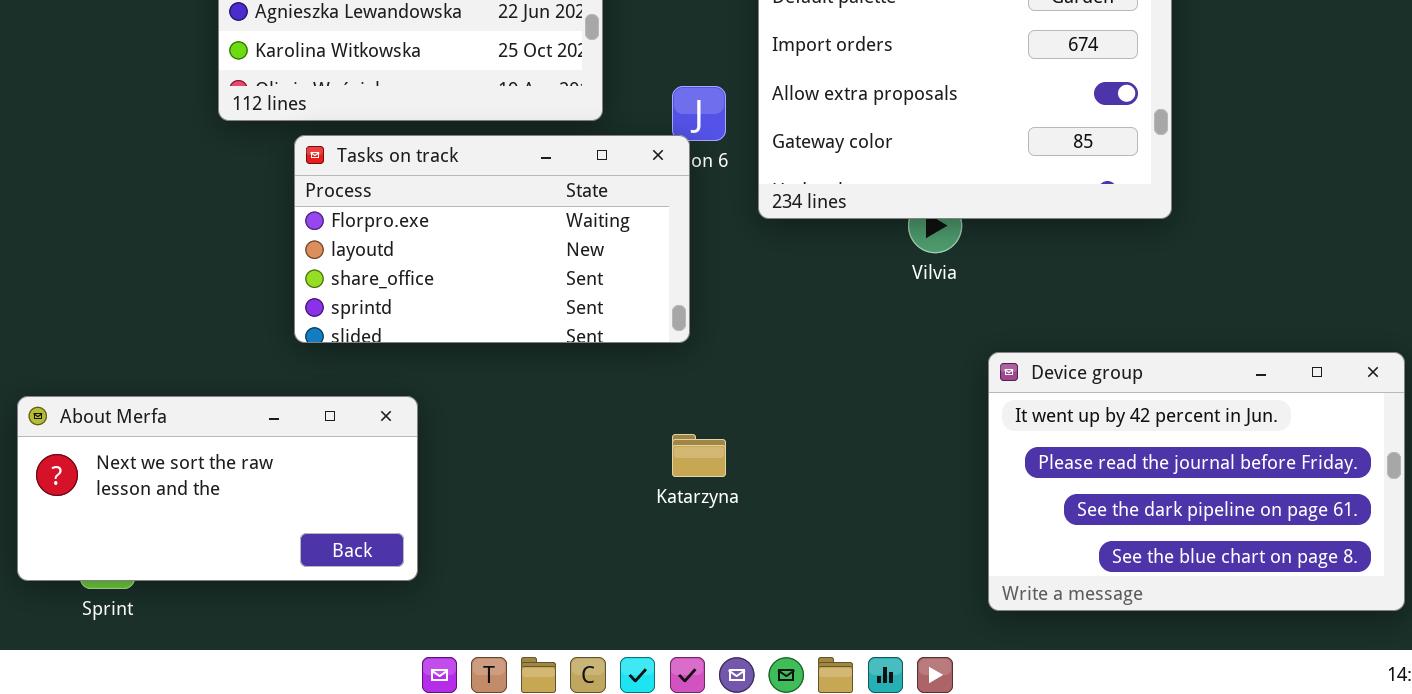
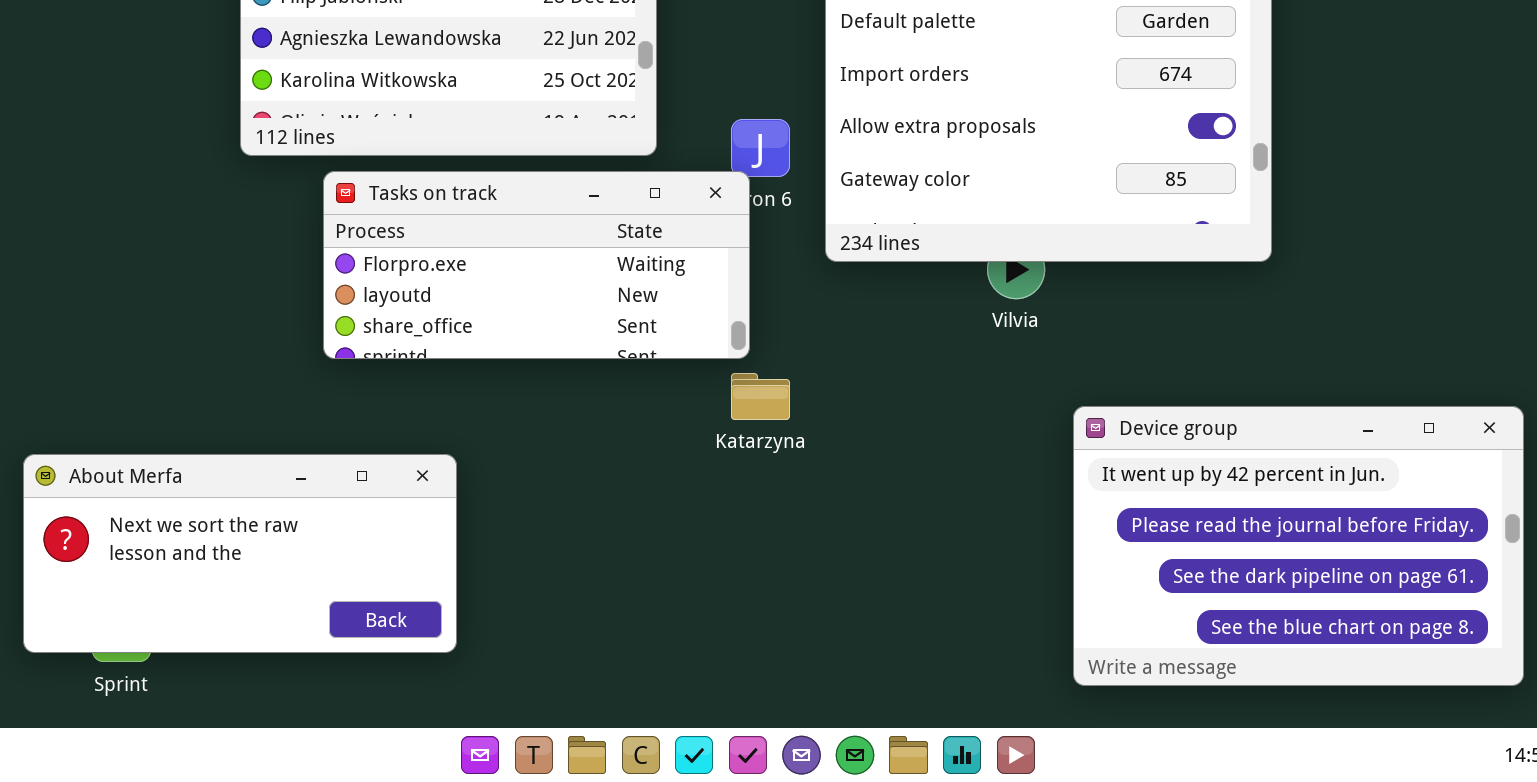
Tasks on track: [294,135,690,343] -> [323,171,750,359], resized
Katarzyna: [672,434,726,477] -> [731,373,790,420], moved

